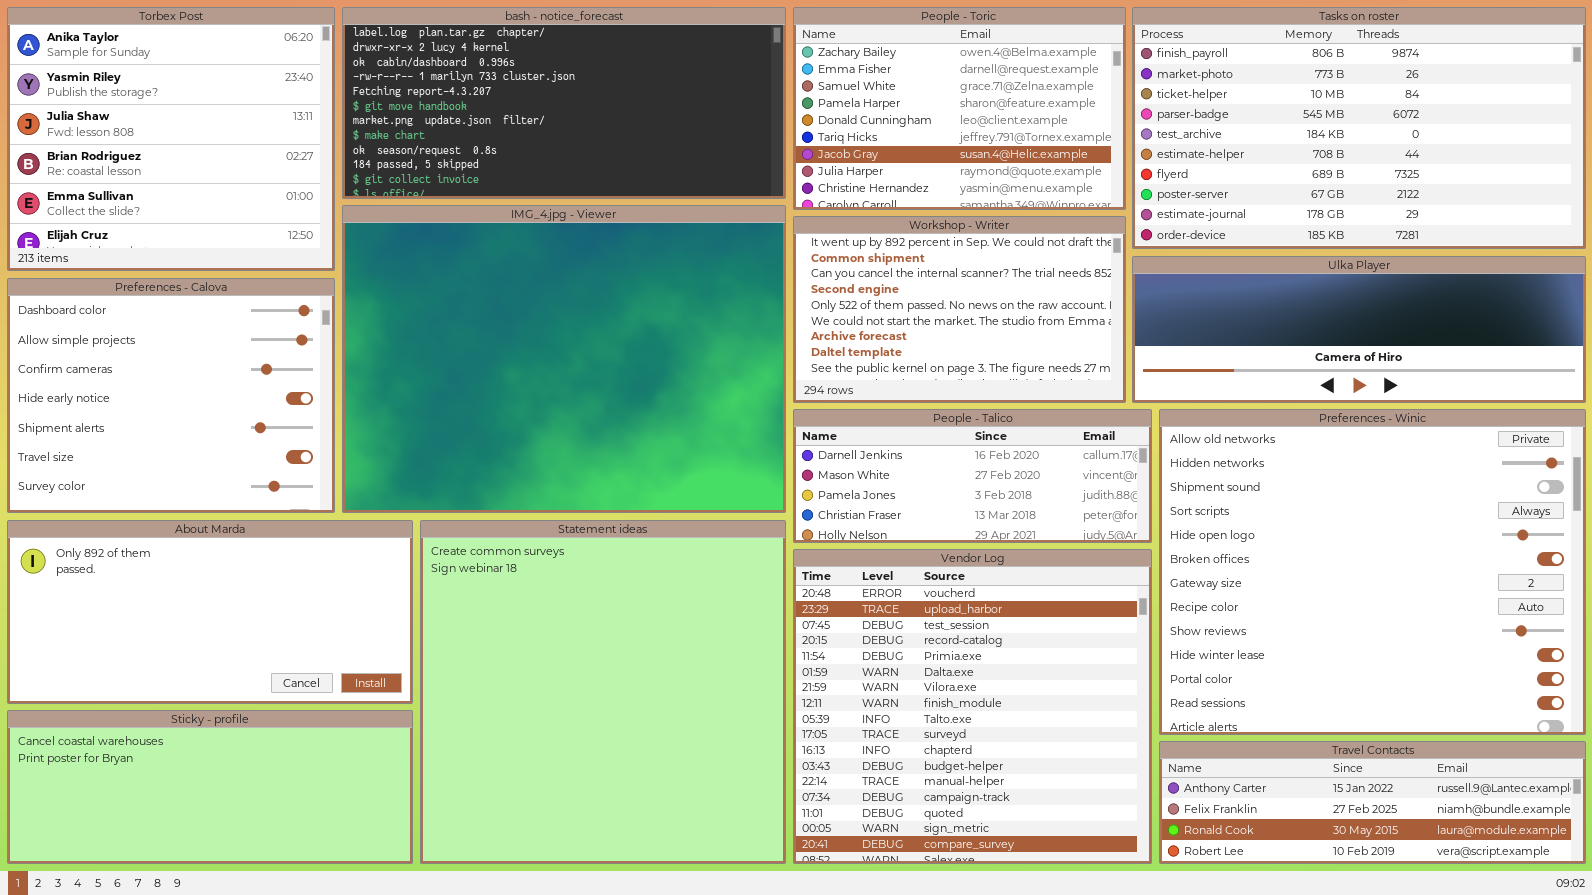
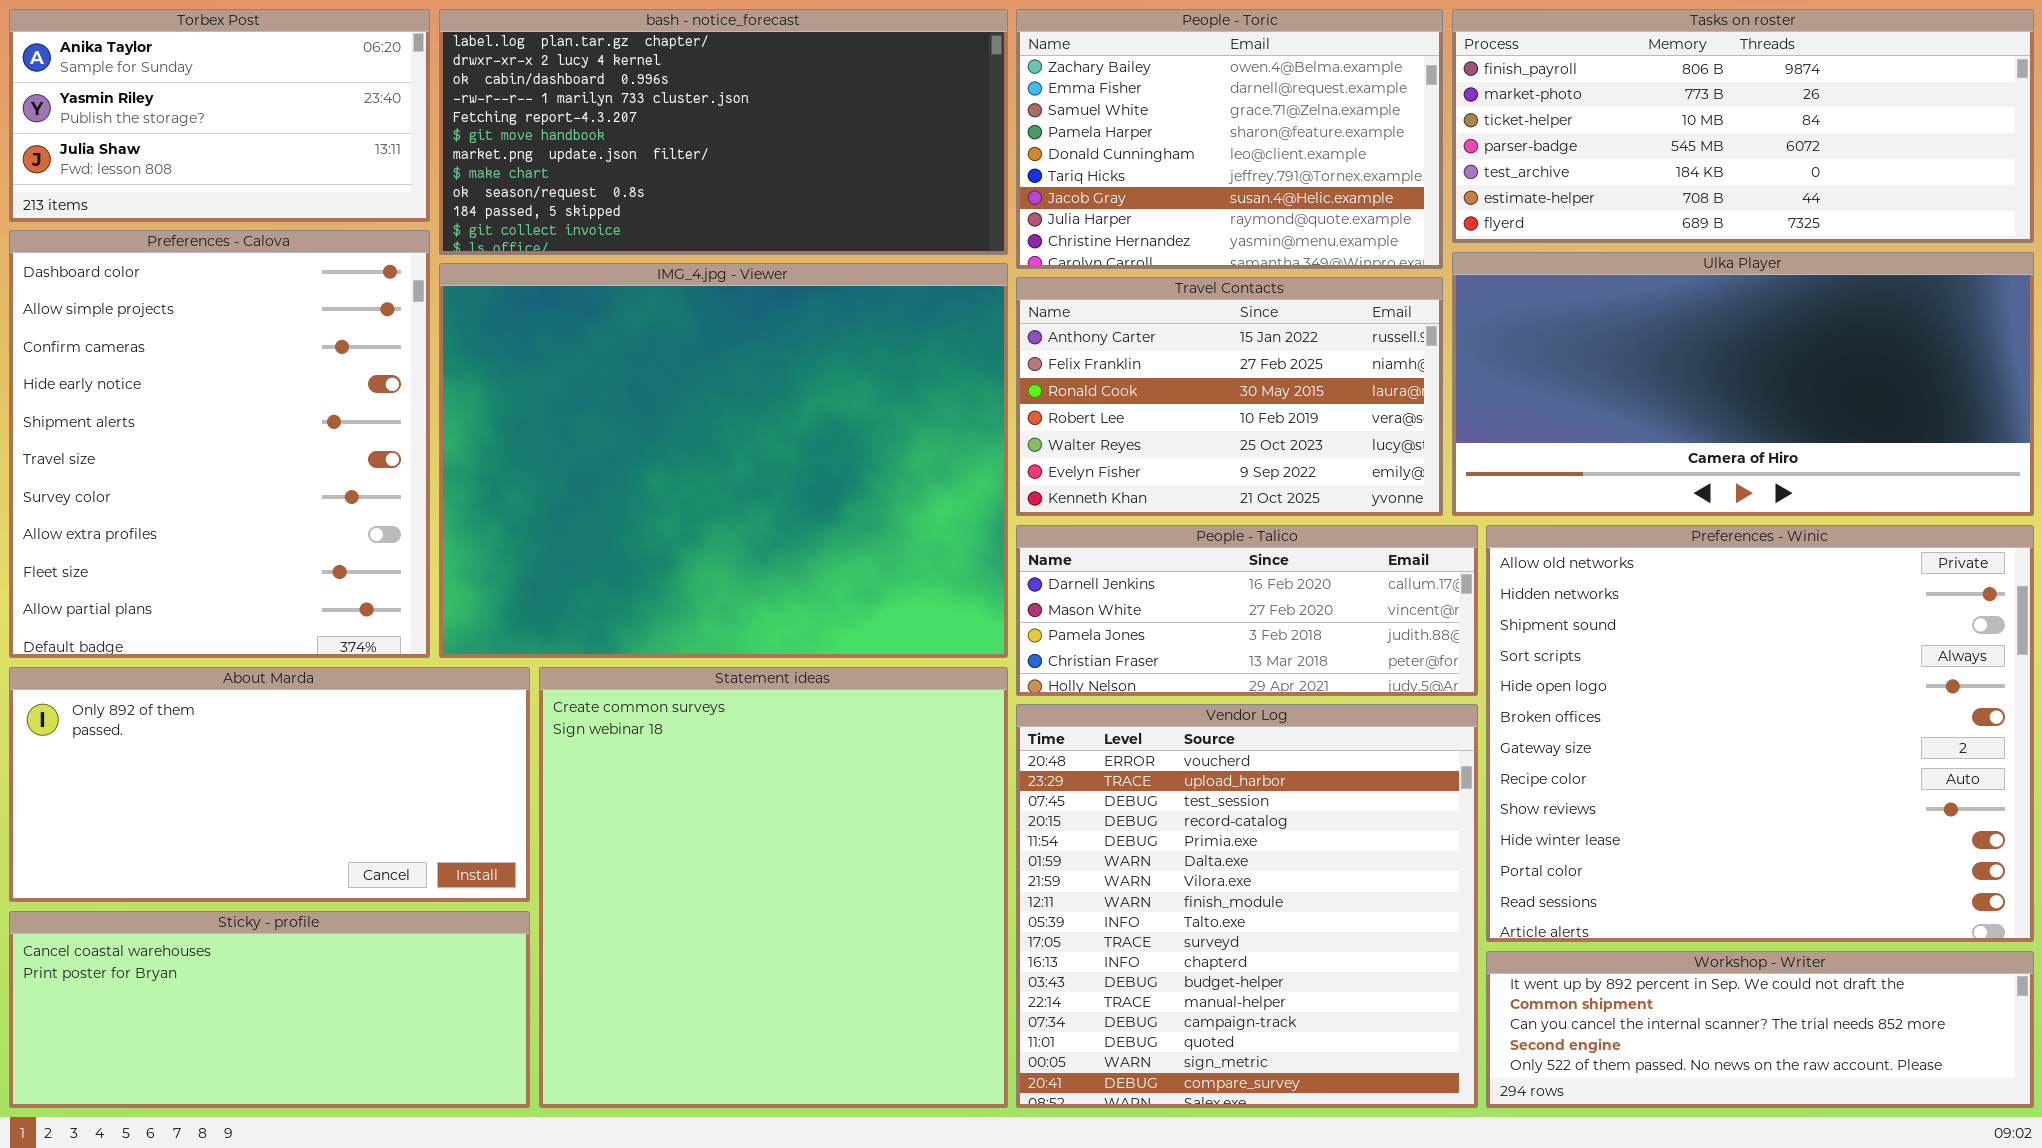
Torbex Post: [7,7,335,271] -> [9,9,430,222], resized
Tasks on roster: [1132,7,1586,249] -> [1452,9,2034,243], resized
Workshop - Writer: [793,216,1126,403] -> [1486,951,2034,1108], moved, resized
Ulka Player: [1132,256,1586,403] -> [1452,252,2034,516], resized
Preferences - Calova: [7,278,335,513] -> [9,230,430,658], resized
Travel Contacts: [1159,741,1586,864] -> [1016,277,1443,516], moved, resized

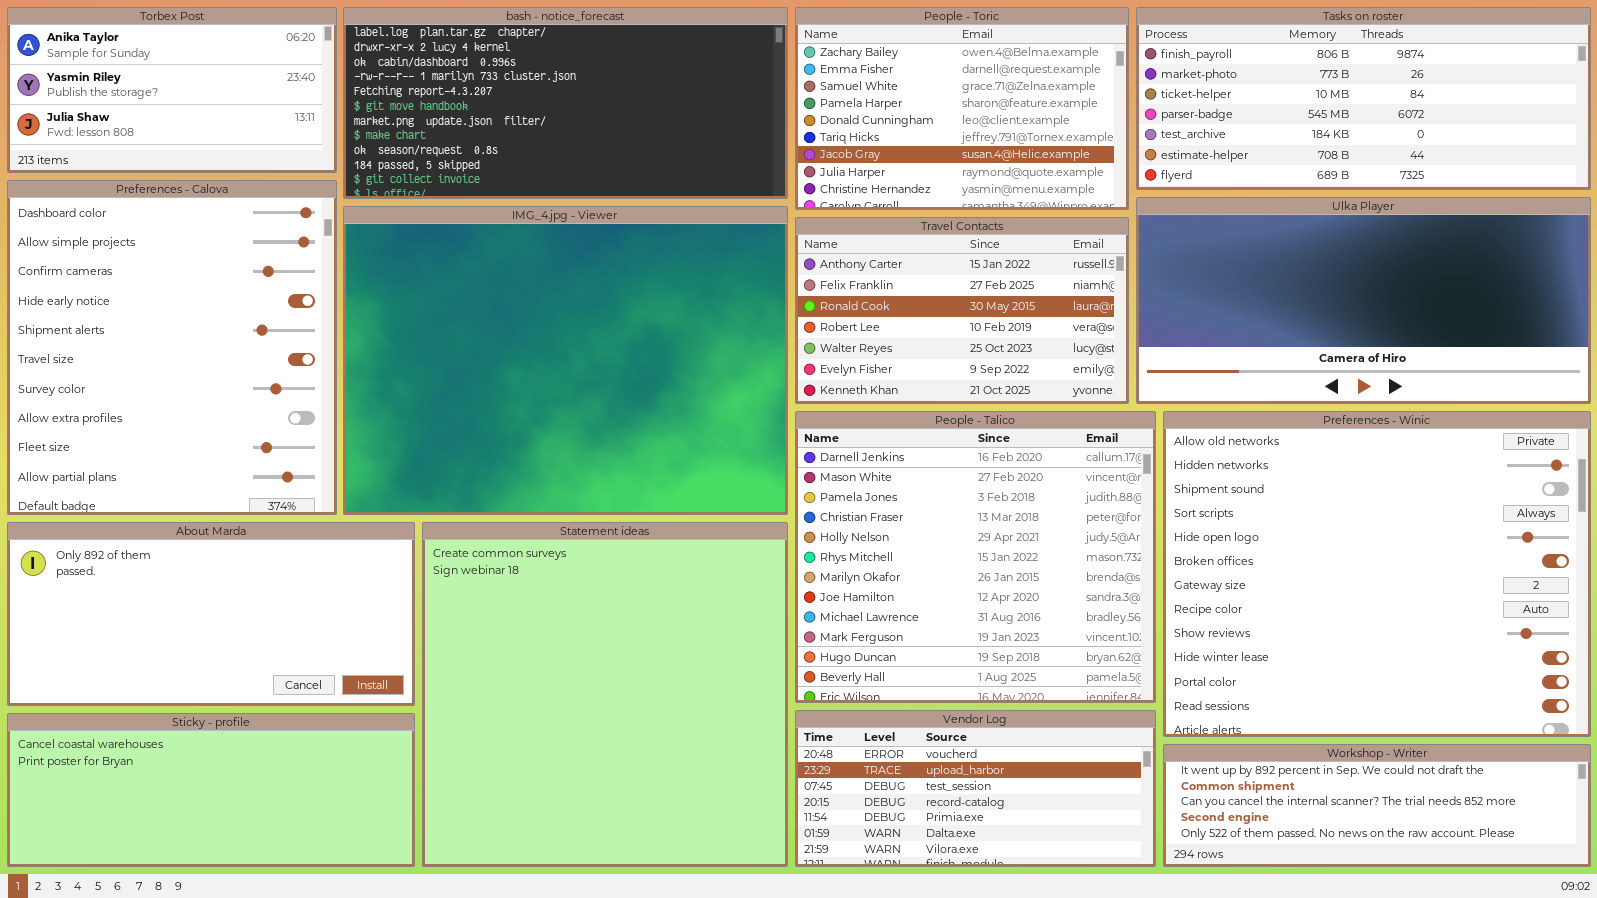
People - Talico: [1016,525,1478,696] -> [795,411,1156,703], resized
Vendor Log: [1016,704,1478,1108] -> [795,710,1156,867], resized

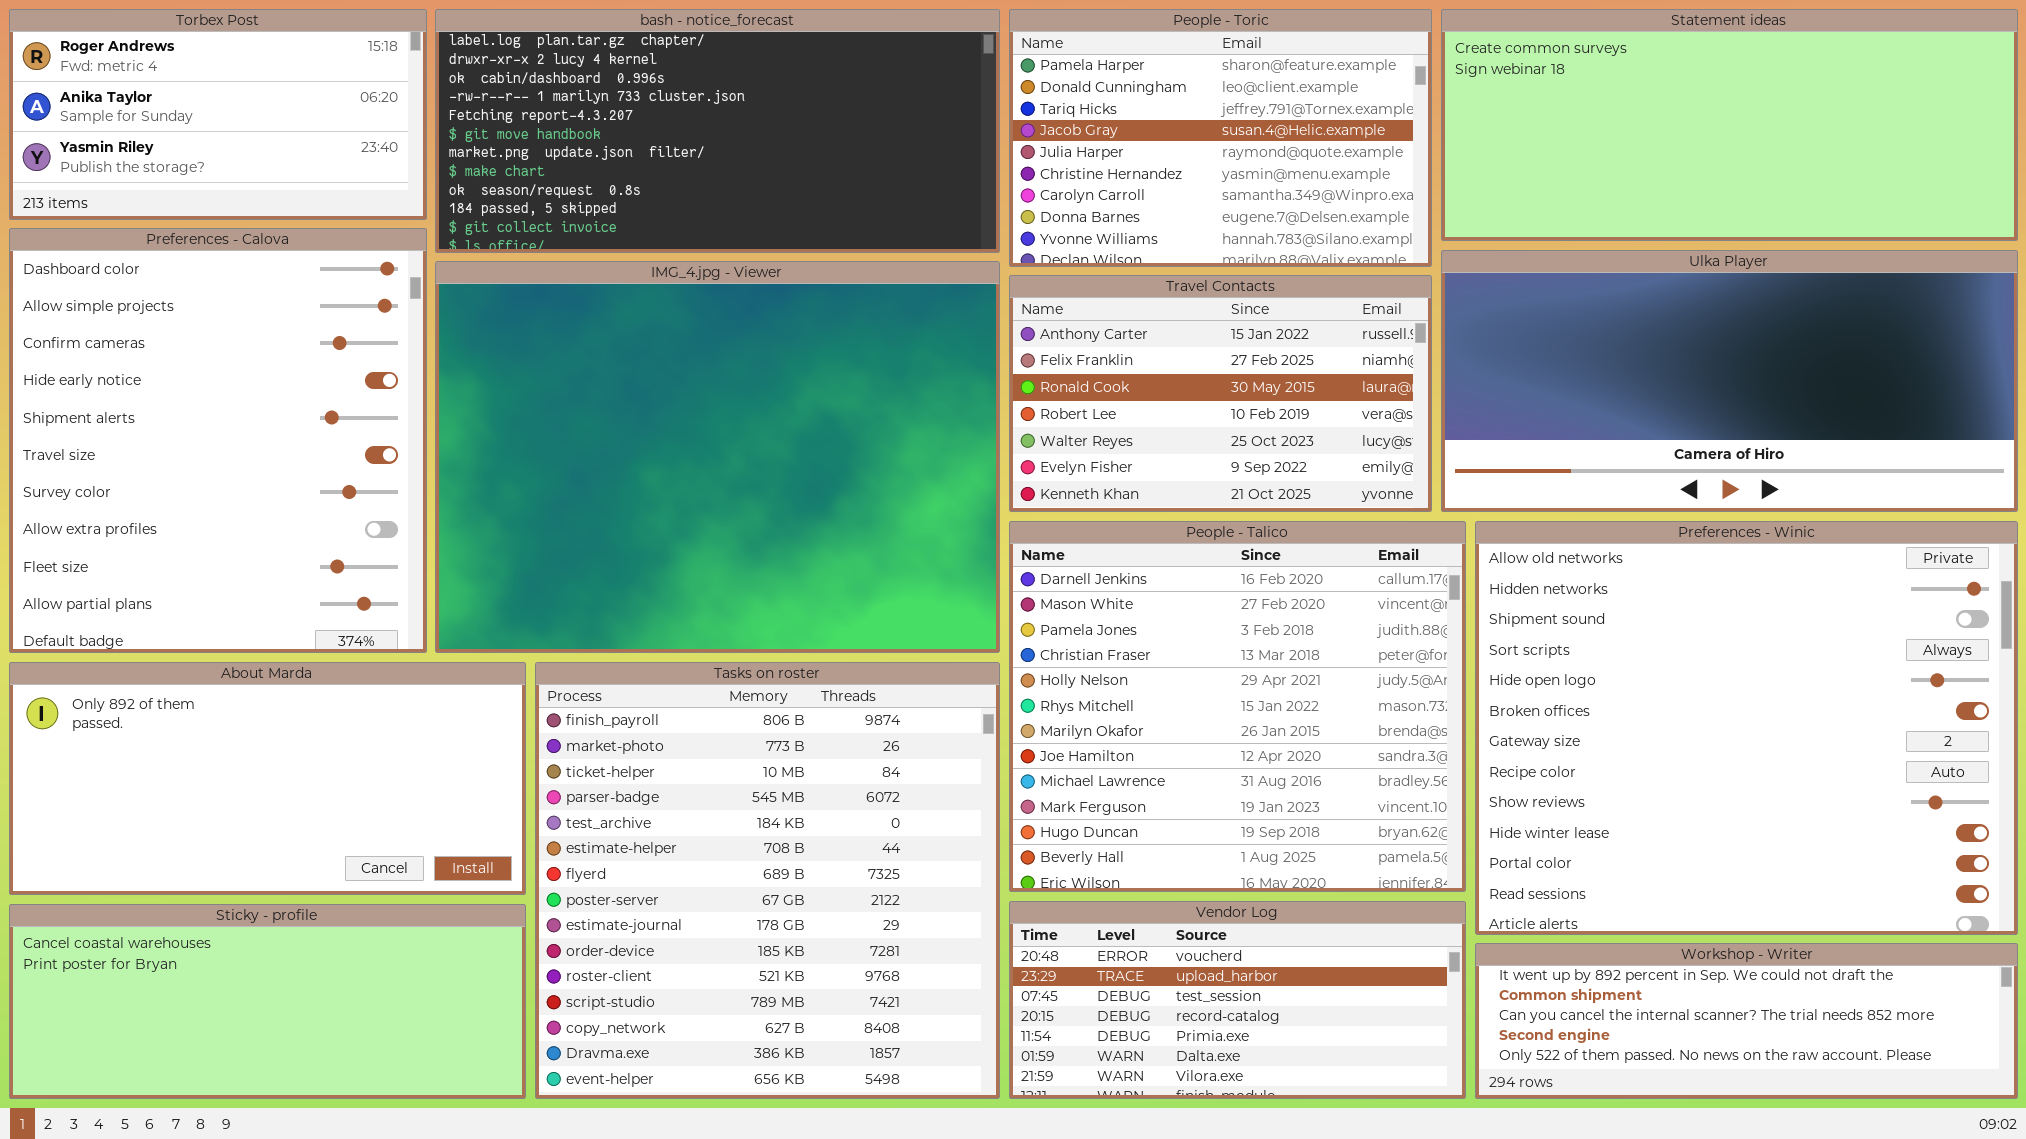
Torbex Post: [7,7,337,173] -> [9,9,427,220], scrolled up 1 row
People - Toric: [795,7,1129,210] -> [1009,9,1432,267], scrolled down 3 rows
Tasks on roster: [1136,7,1591,190] -> [535,662,1000,1099], moved, resized
Statement ideas: [422,522,788,867] -> [1441,9,2018,241], moved, resized

